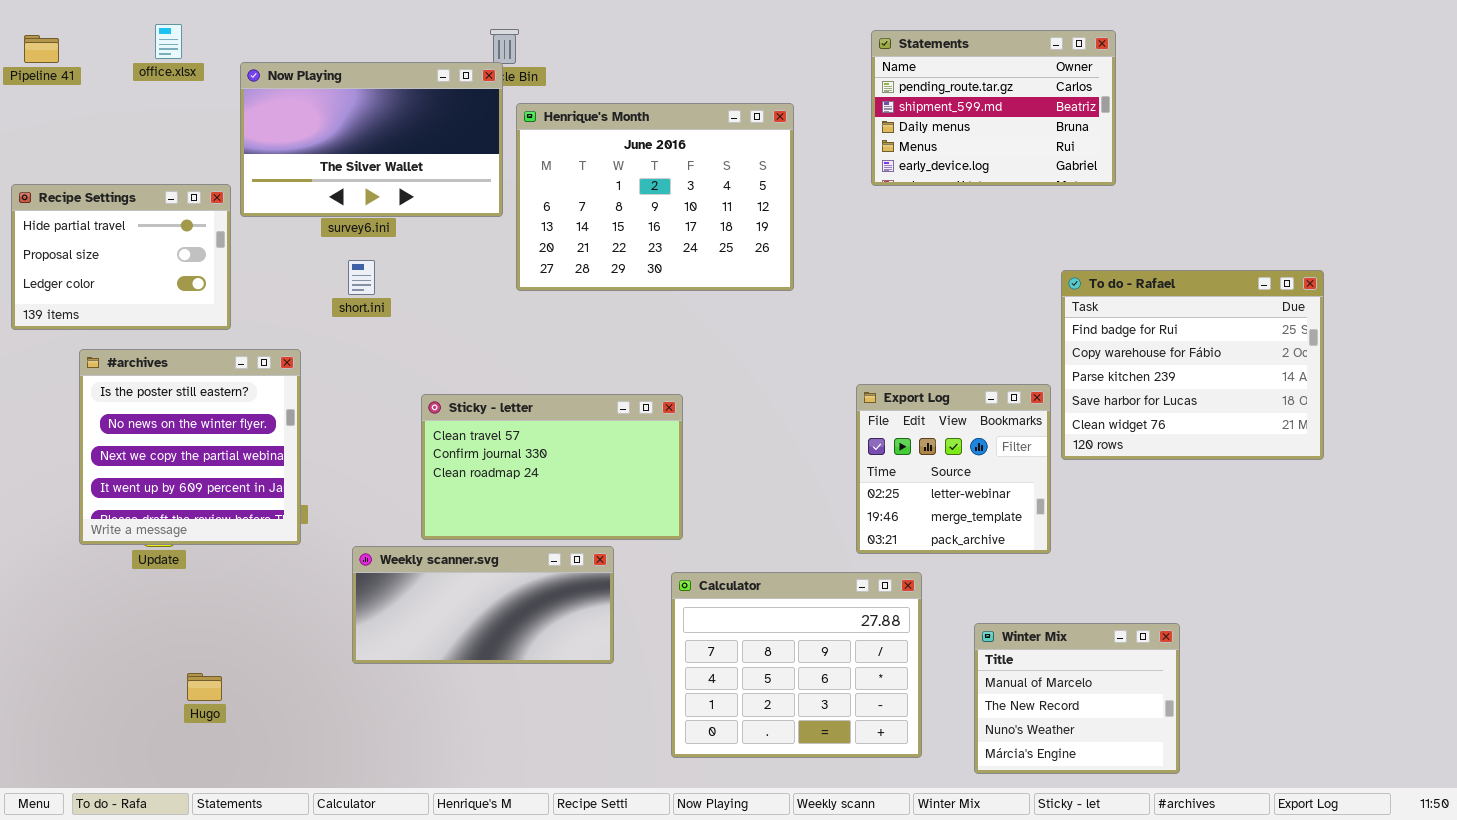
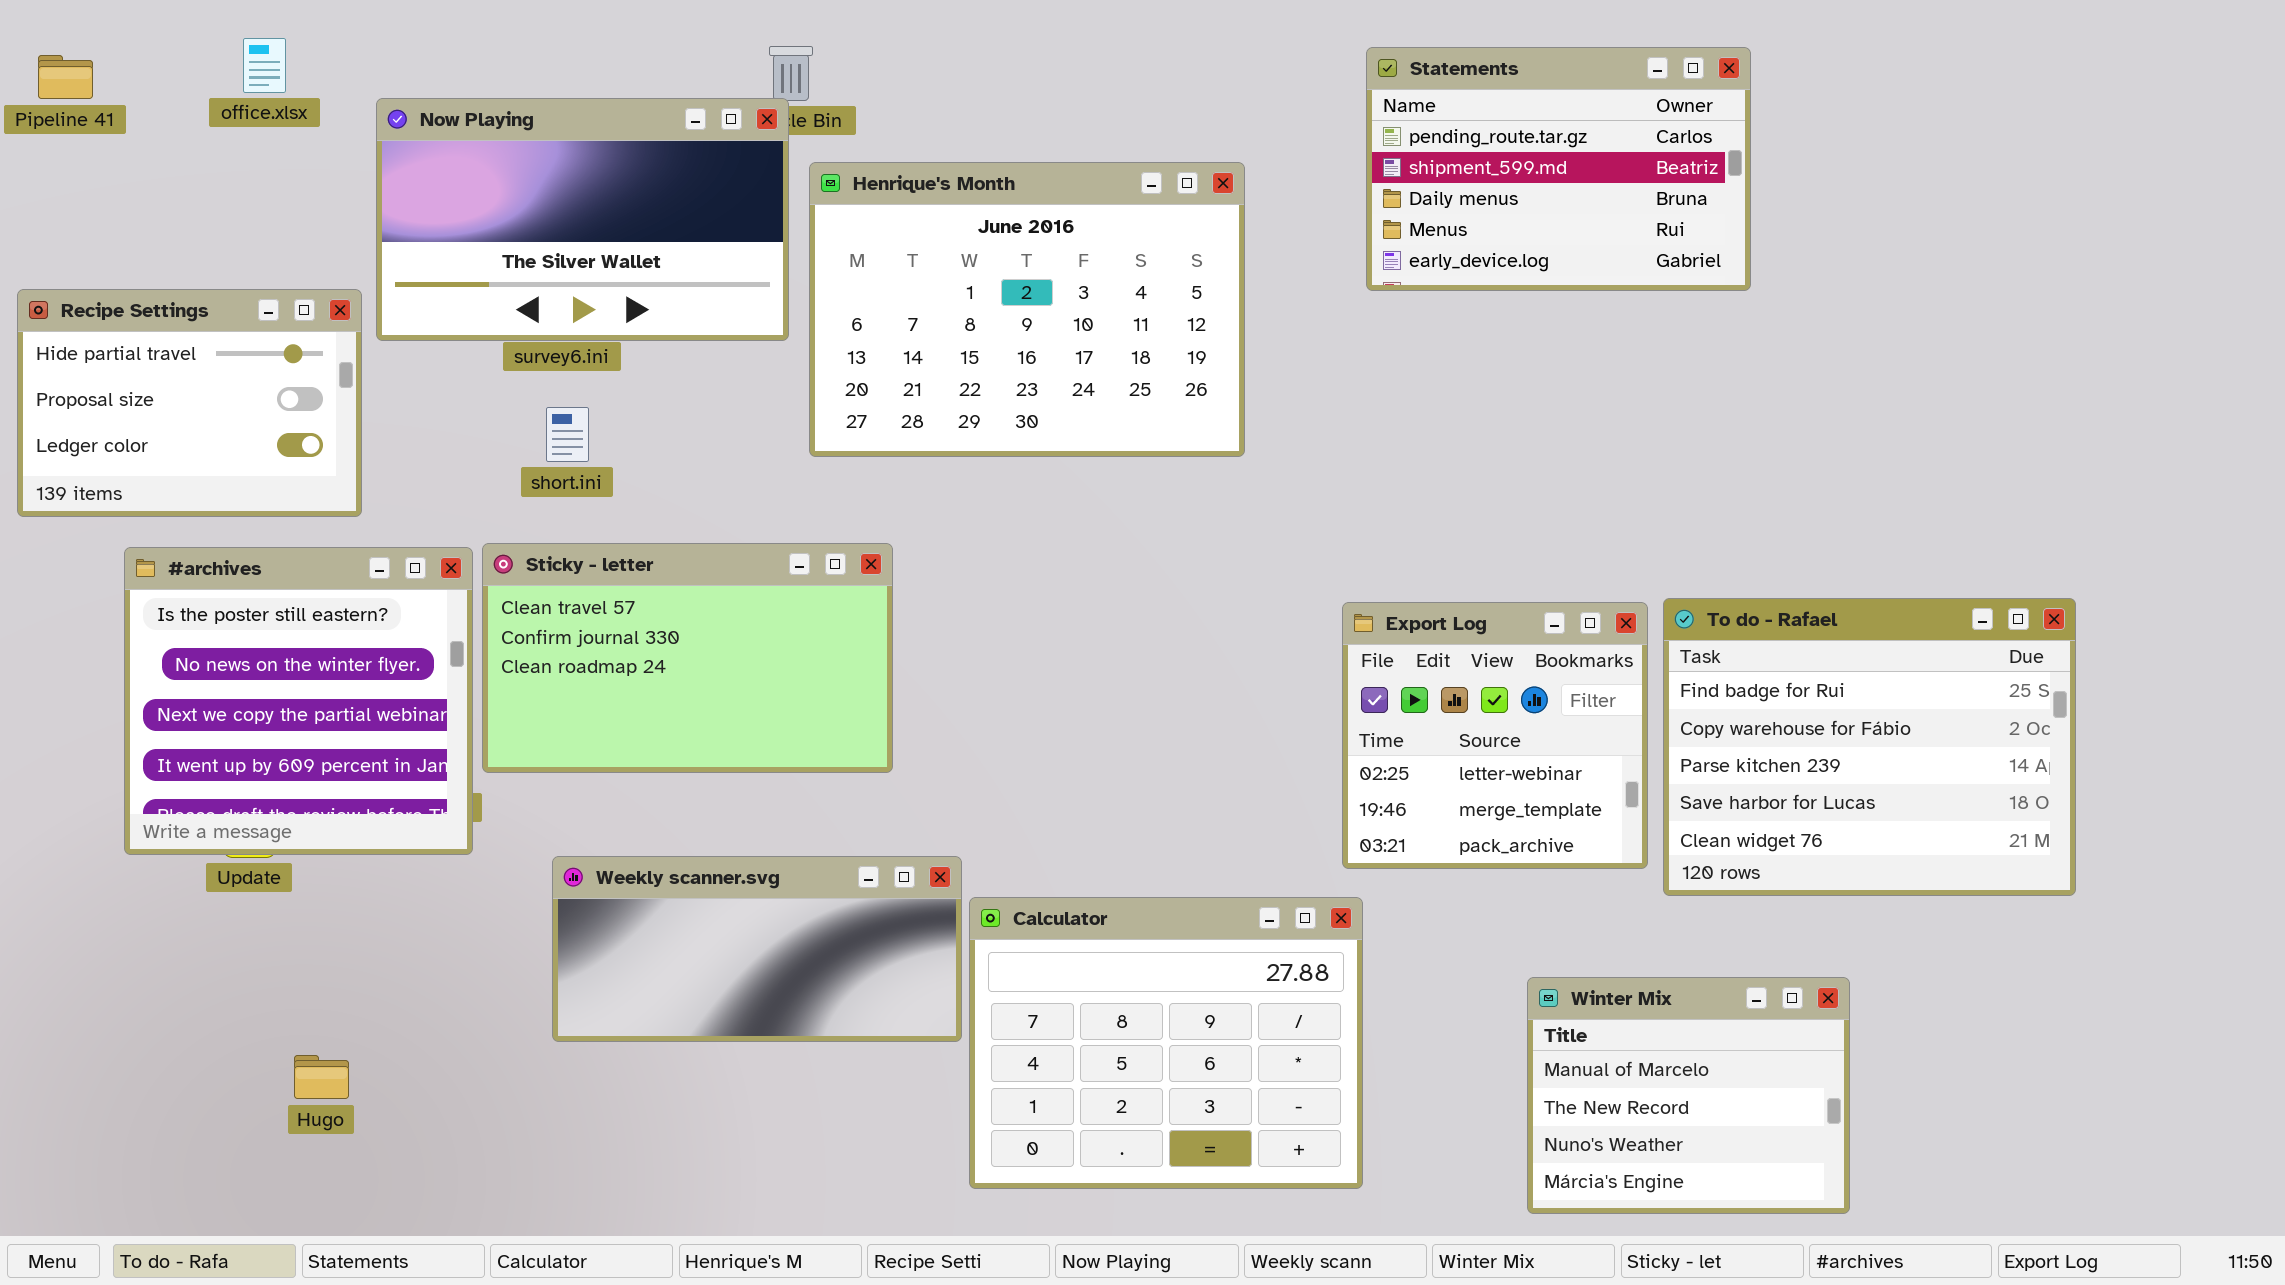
To do - Rafael: [1061,270,1324,460] -> [1663,598,2076,896], moved
Sticky - letter: [421,394,683,540] -> [482,543,893,773], moved
Calculator: [671,572,922,758] -> [969,897,1363,1189], moved

